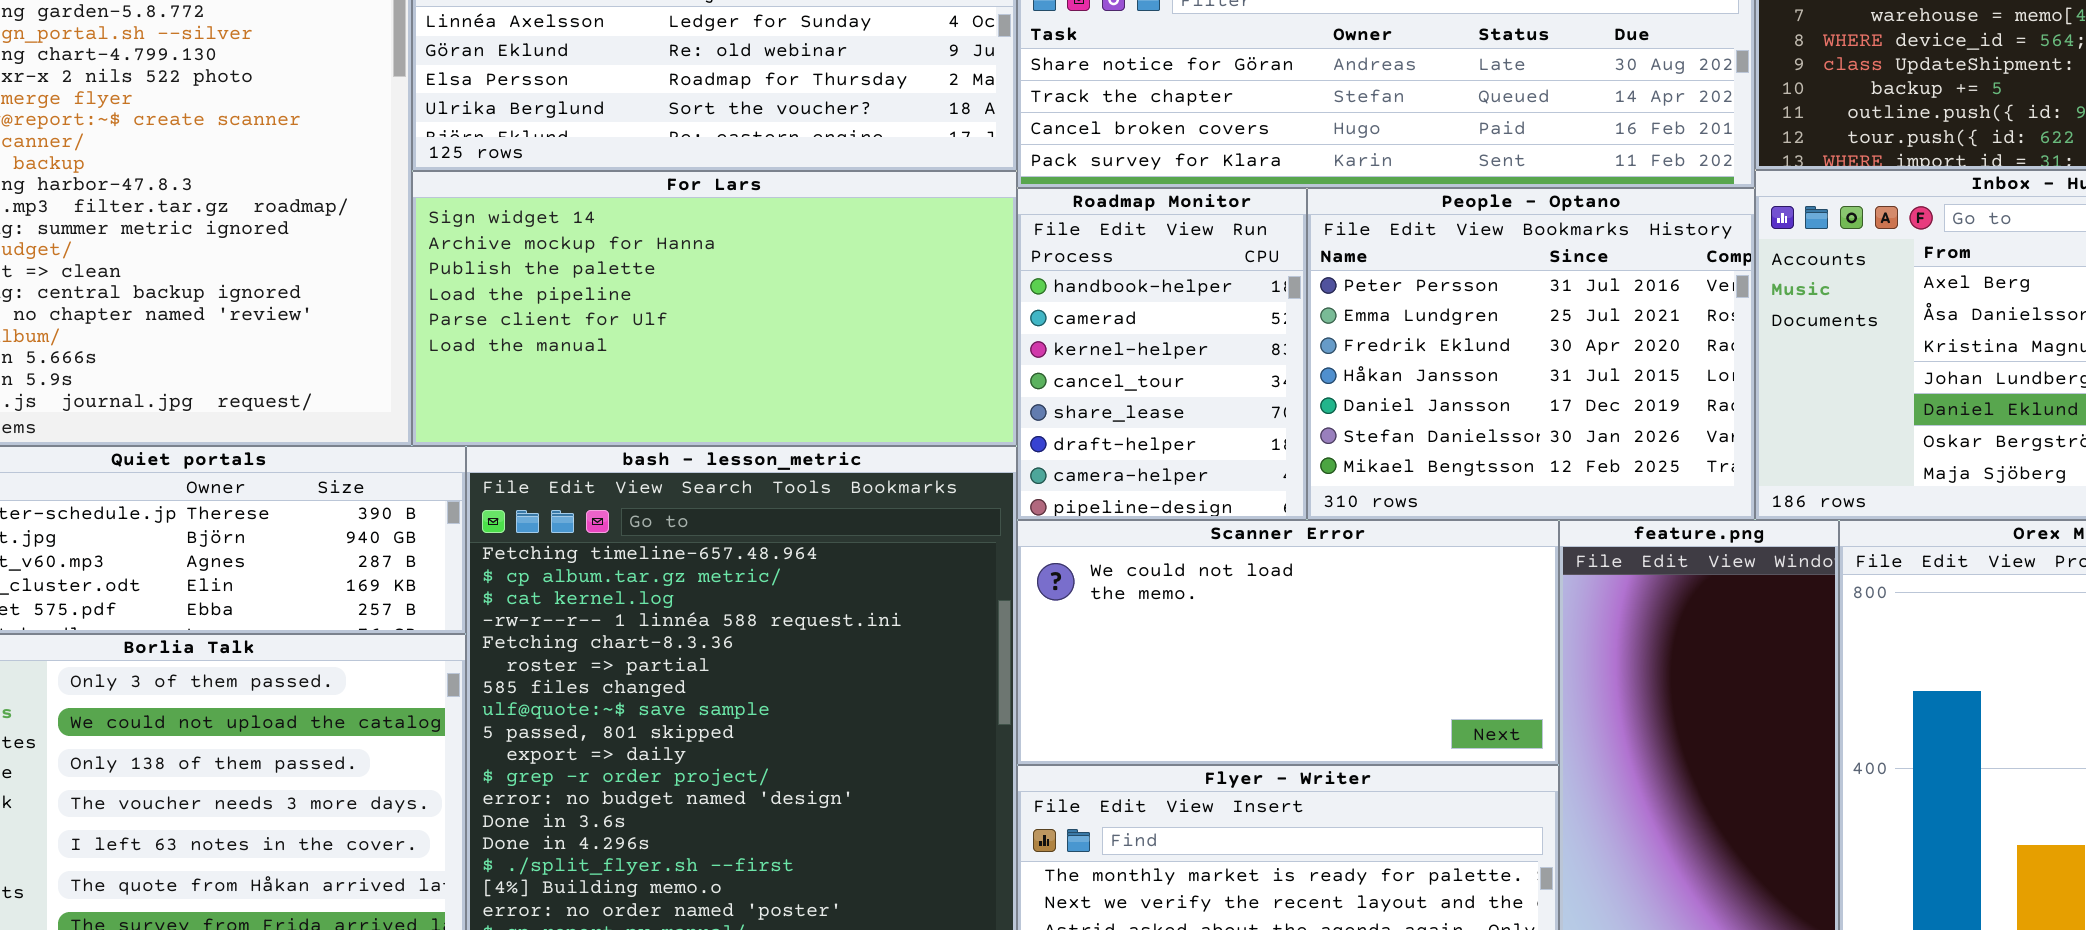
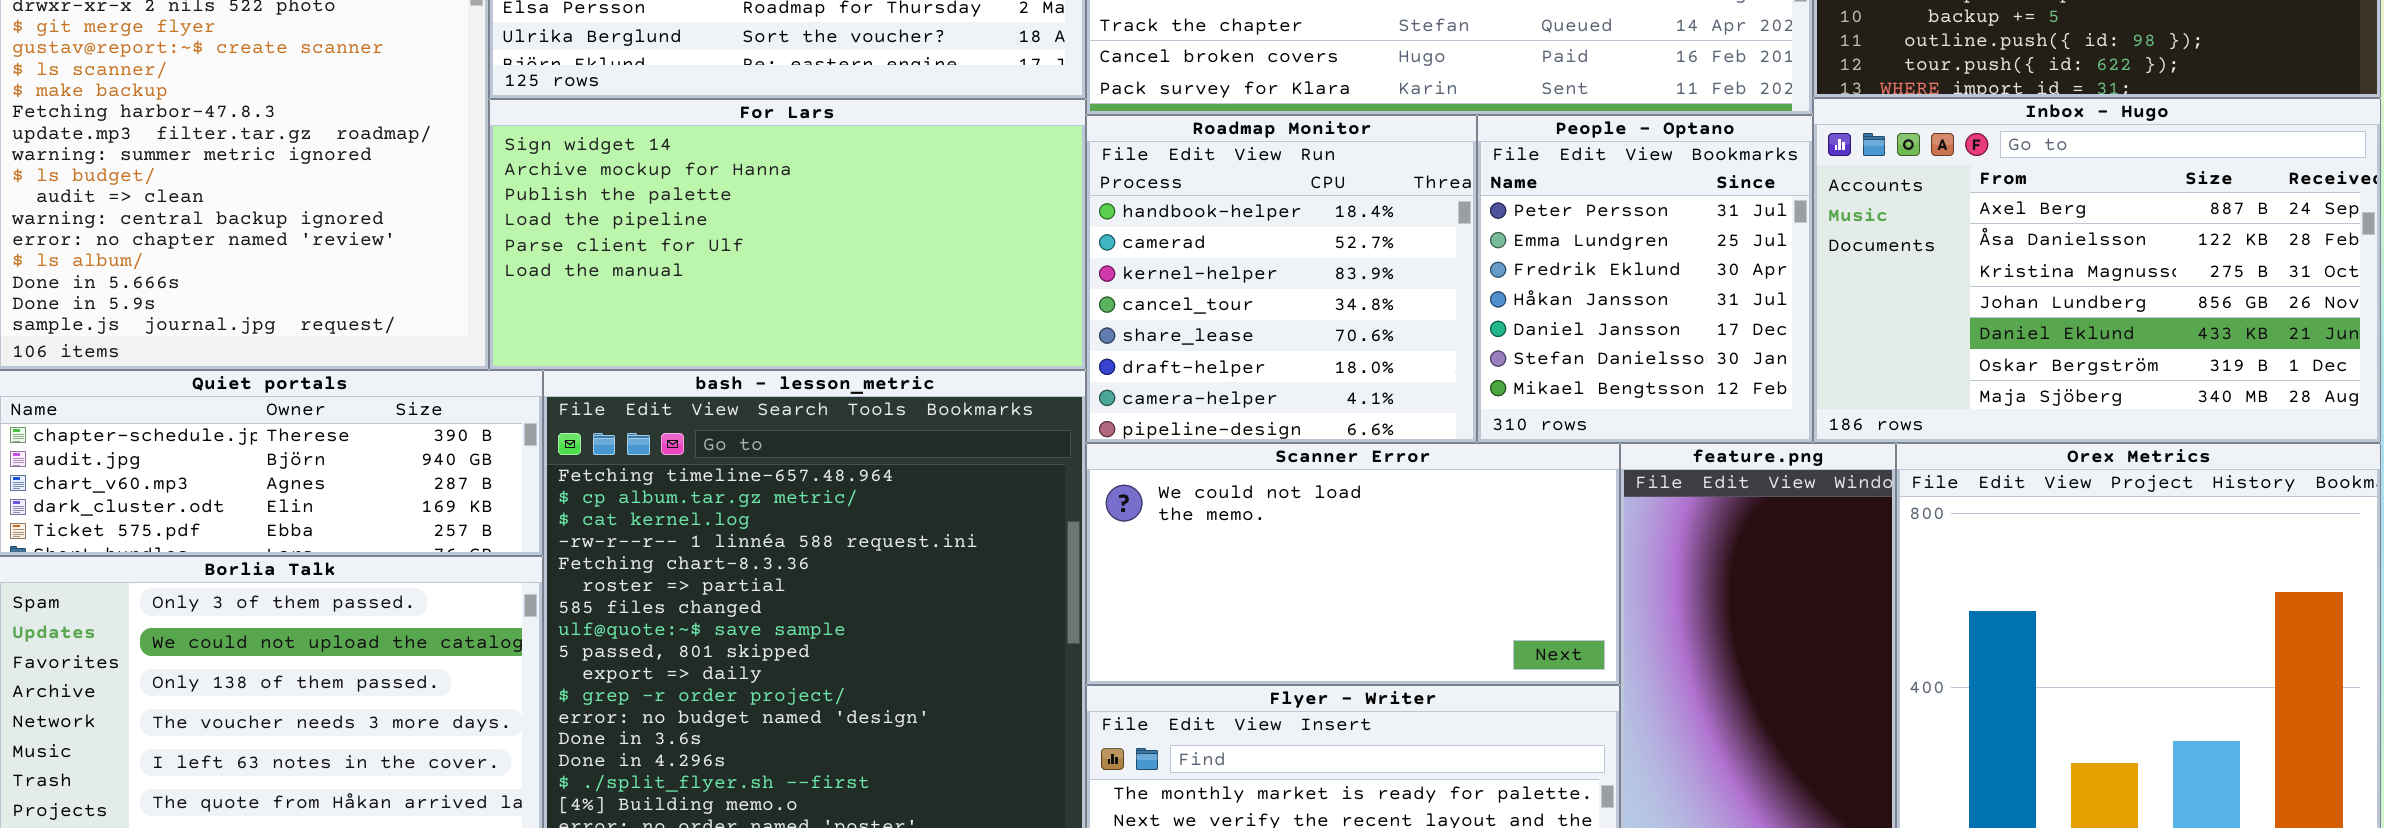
Roadmap Monitor: [1017,188,1307,520] -> [1086,115,1477,443], resized
People - Optano: [1307,188,1755,520] -> [1477,115,1813,443], resized

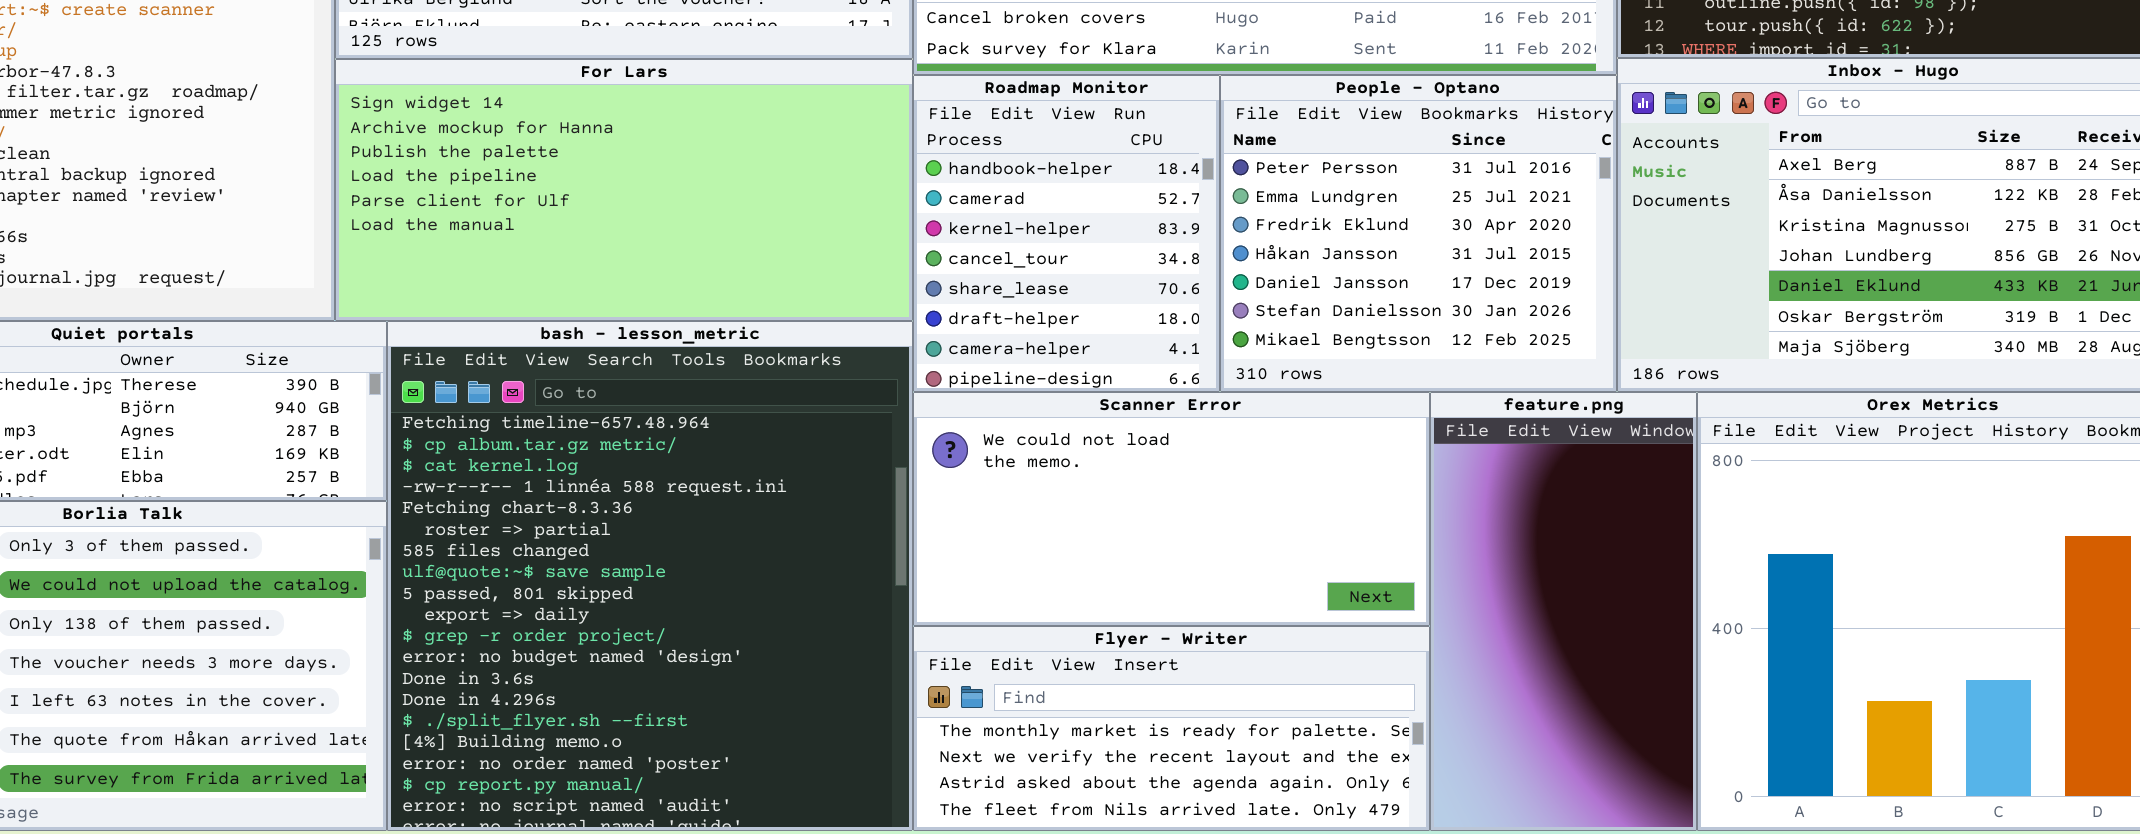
Roadmap Monitor: [1086,115,1477,443] -> [913,75,1220,392], resized
People - Optano: [1477,115,1813,443] -> [1220,75,1617,392], resized

